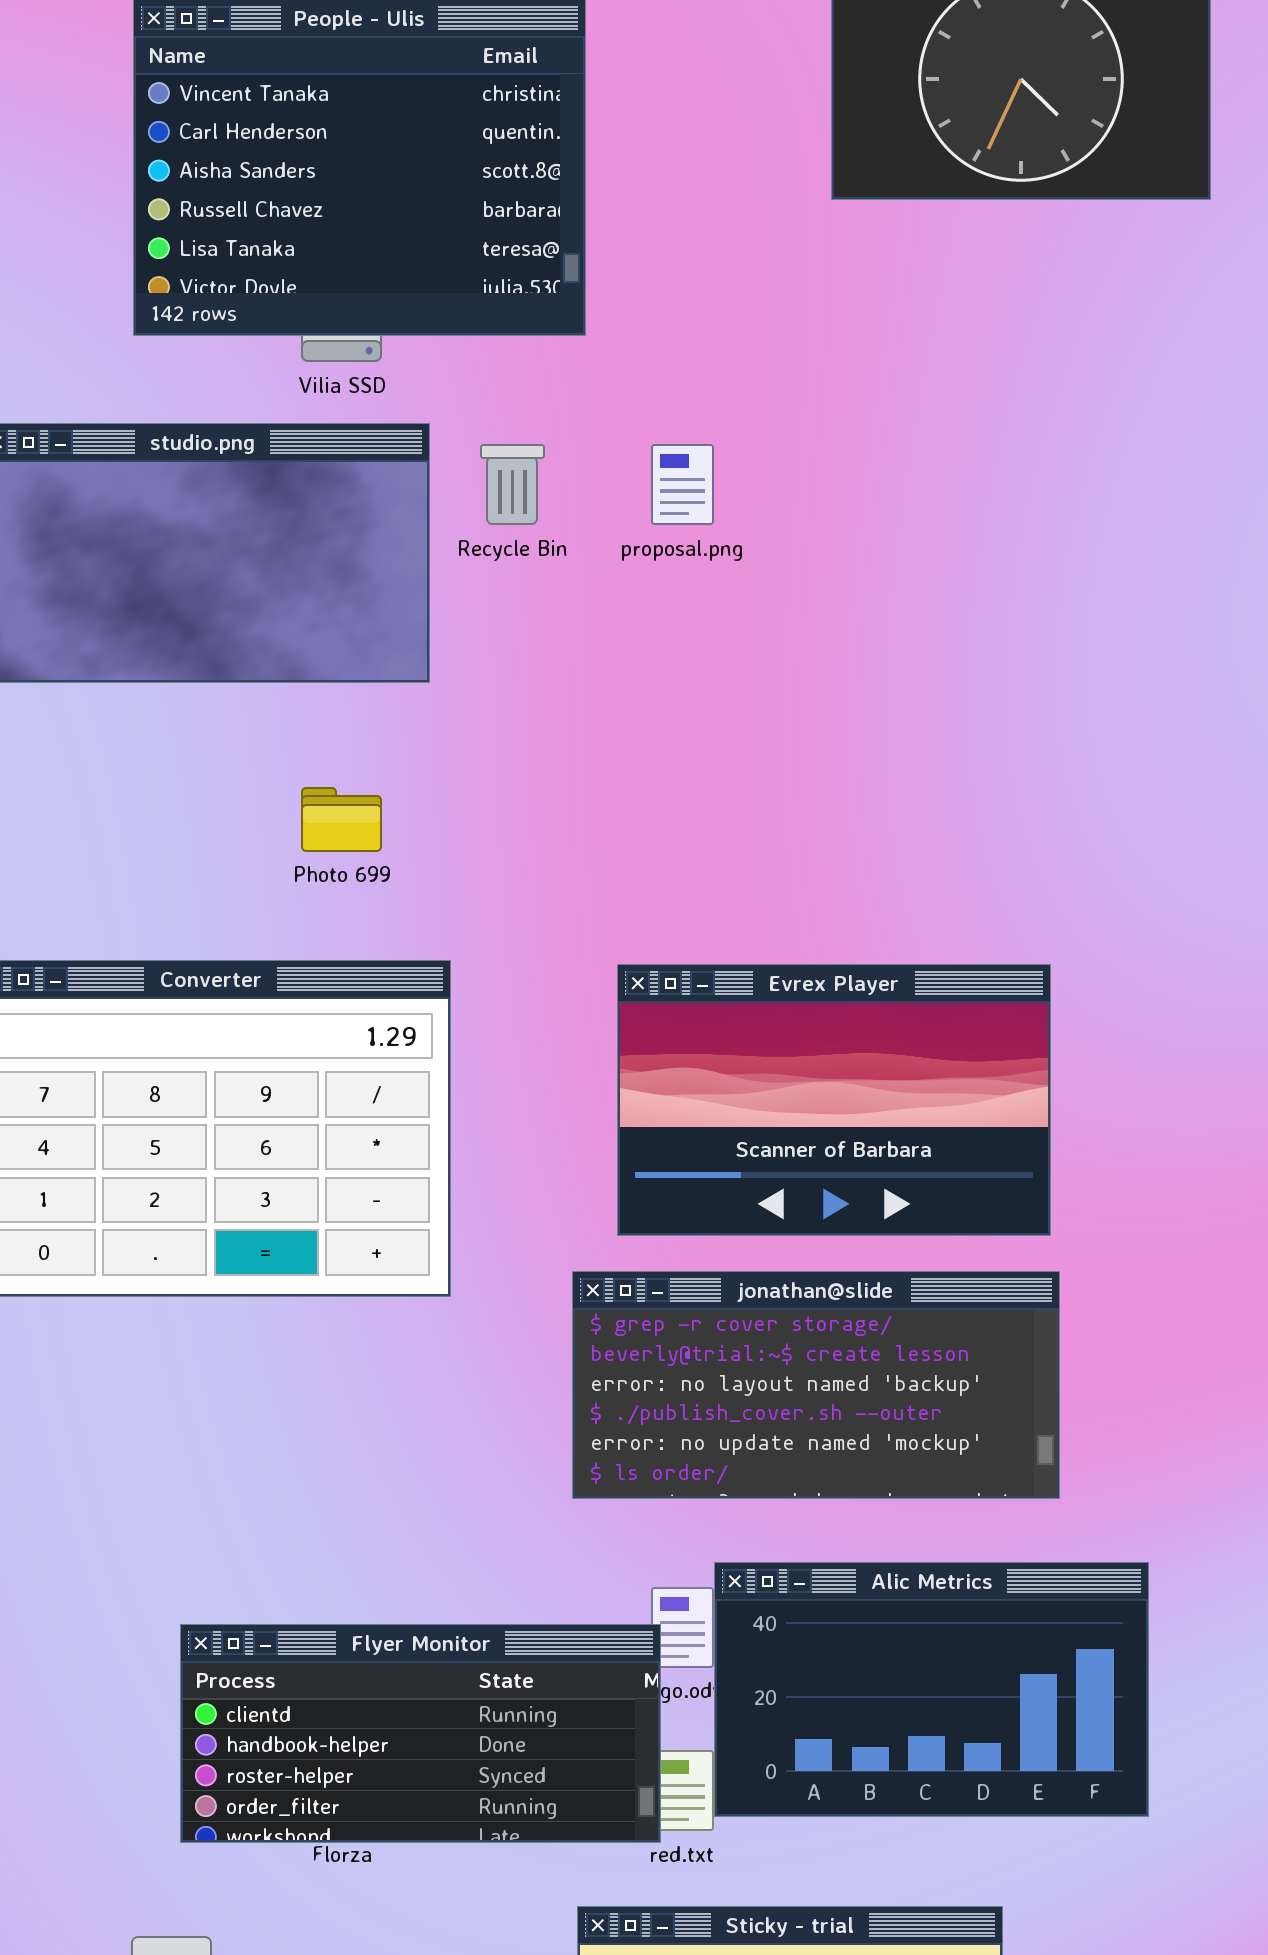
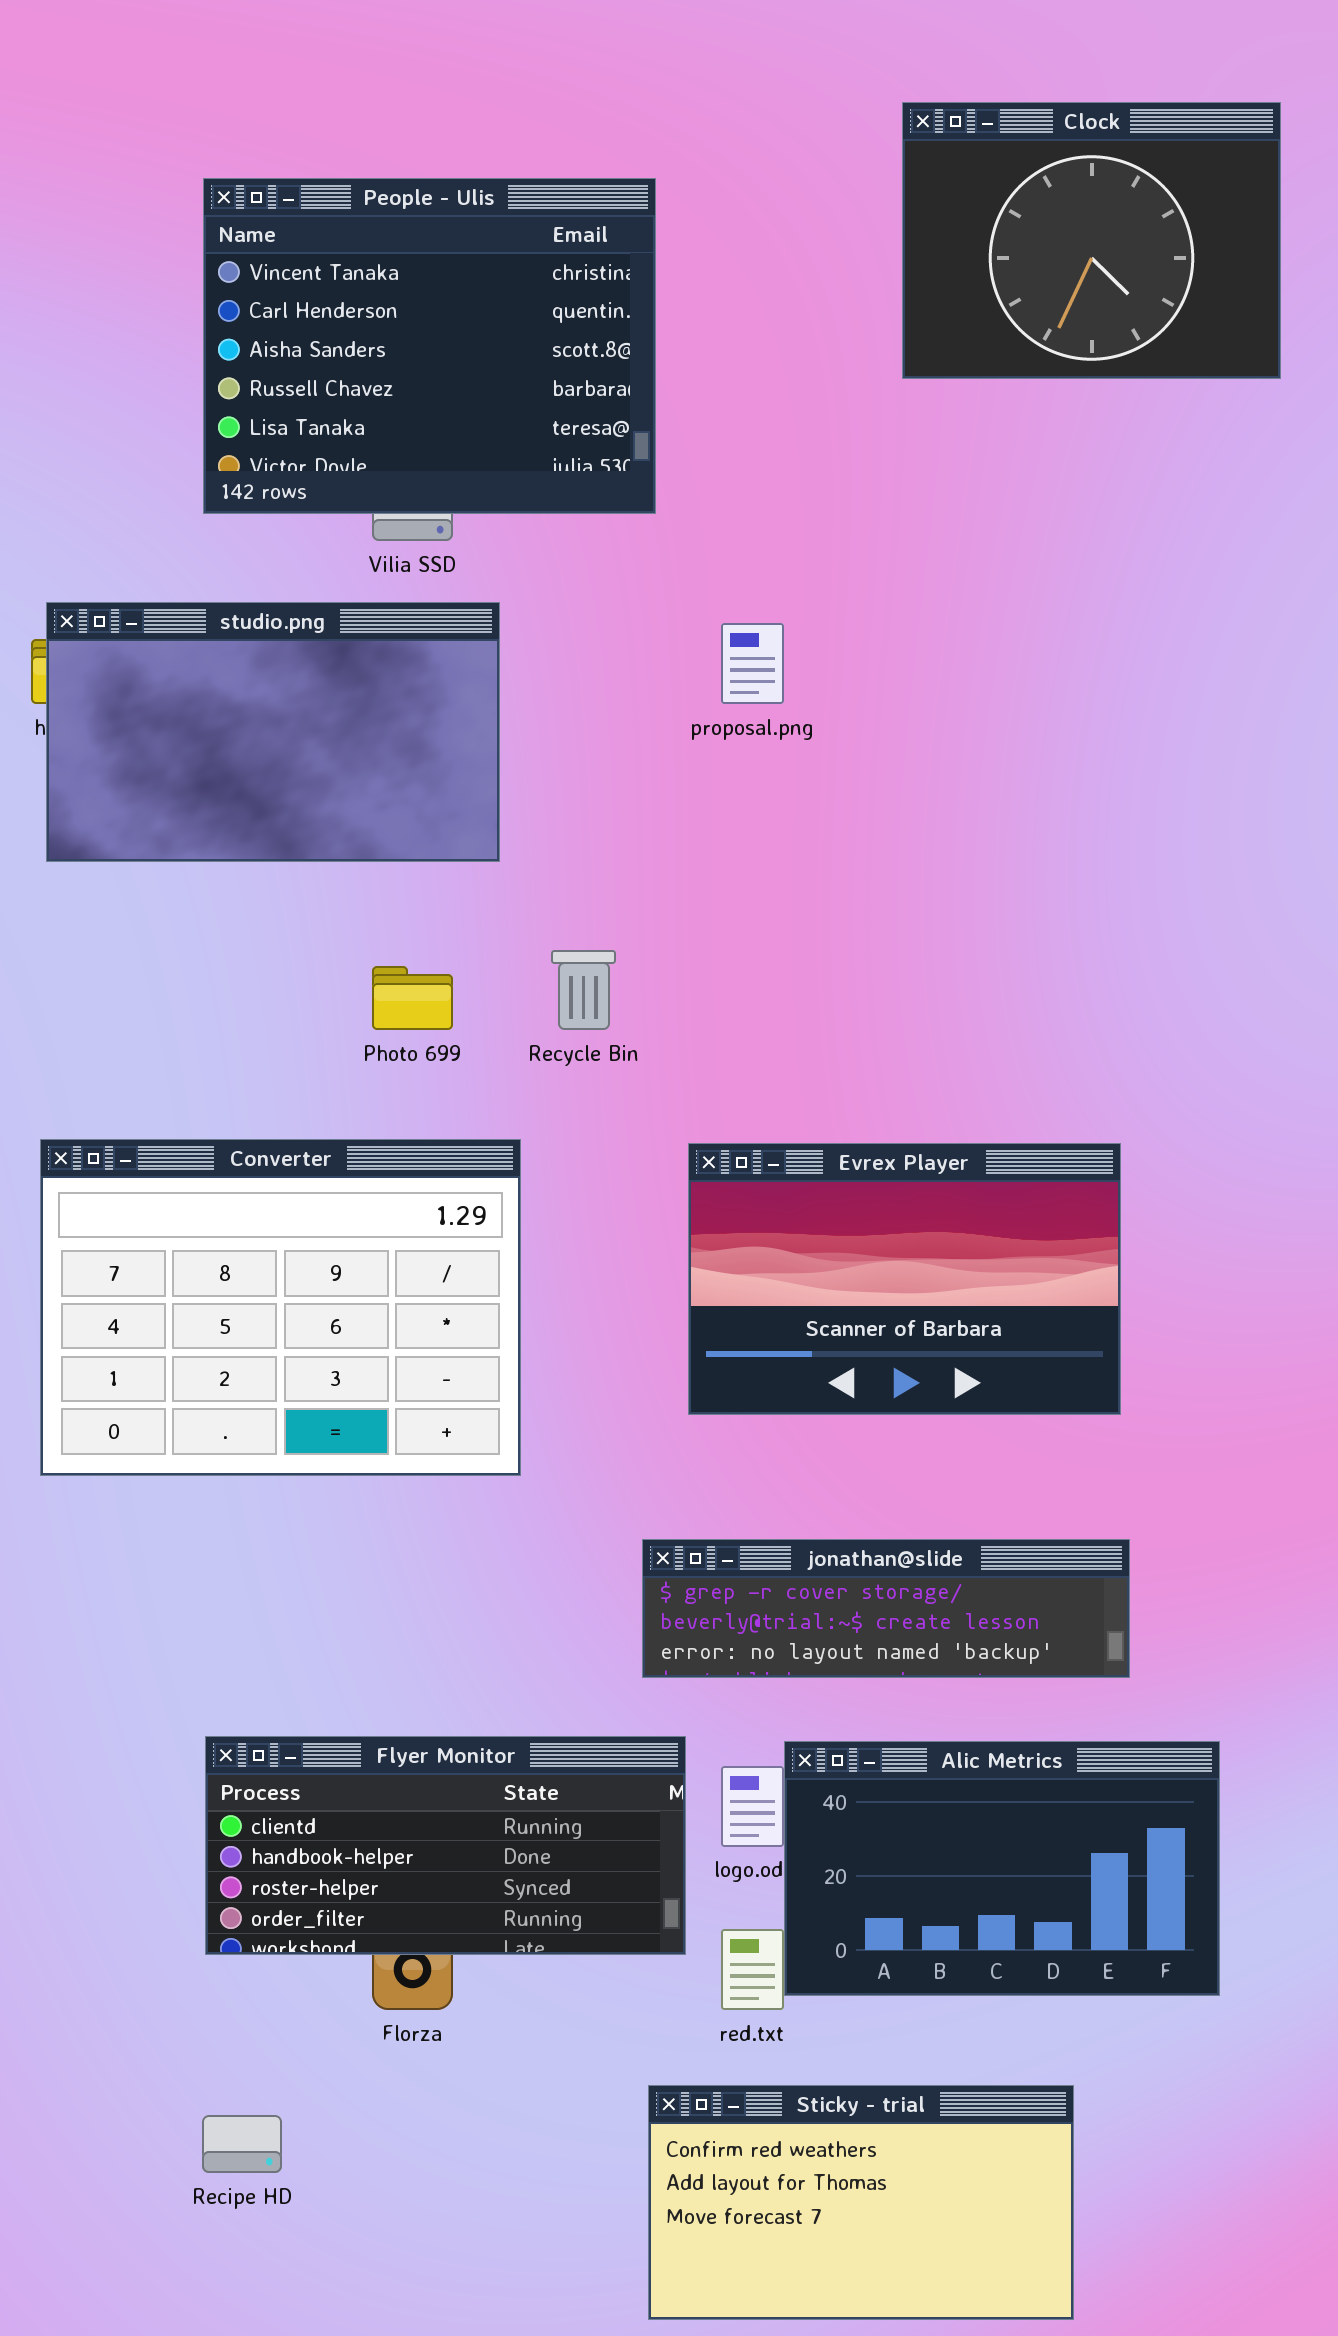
Recycle Bin: [480,444,545,525] -> [551,950,616,1030], moved
jonathan@slide: [572,1271,1060,1499] -> [642,1539,1130,1678], resized
Flyer Monitor: [180,1624,661,1843] -> [205,1736,686,1955], moved

